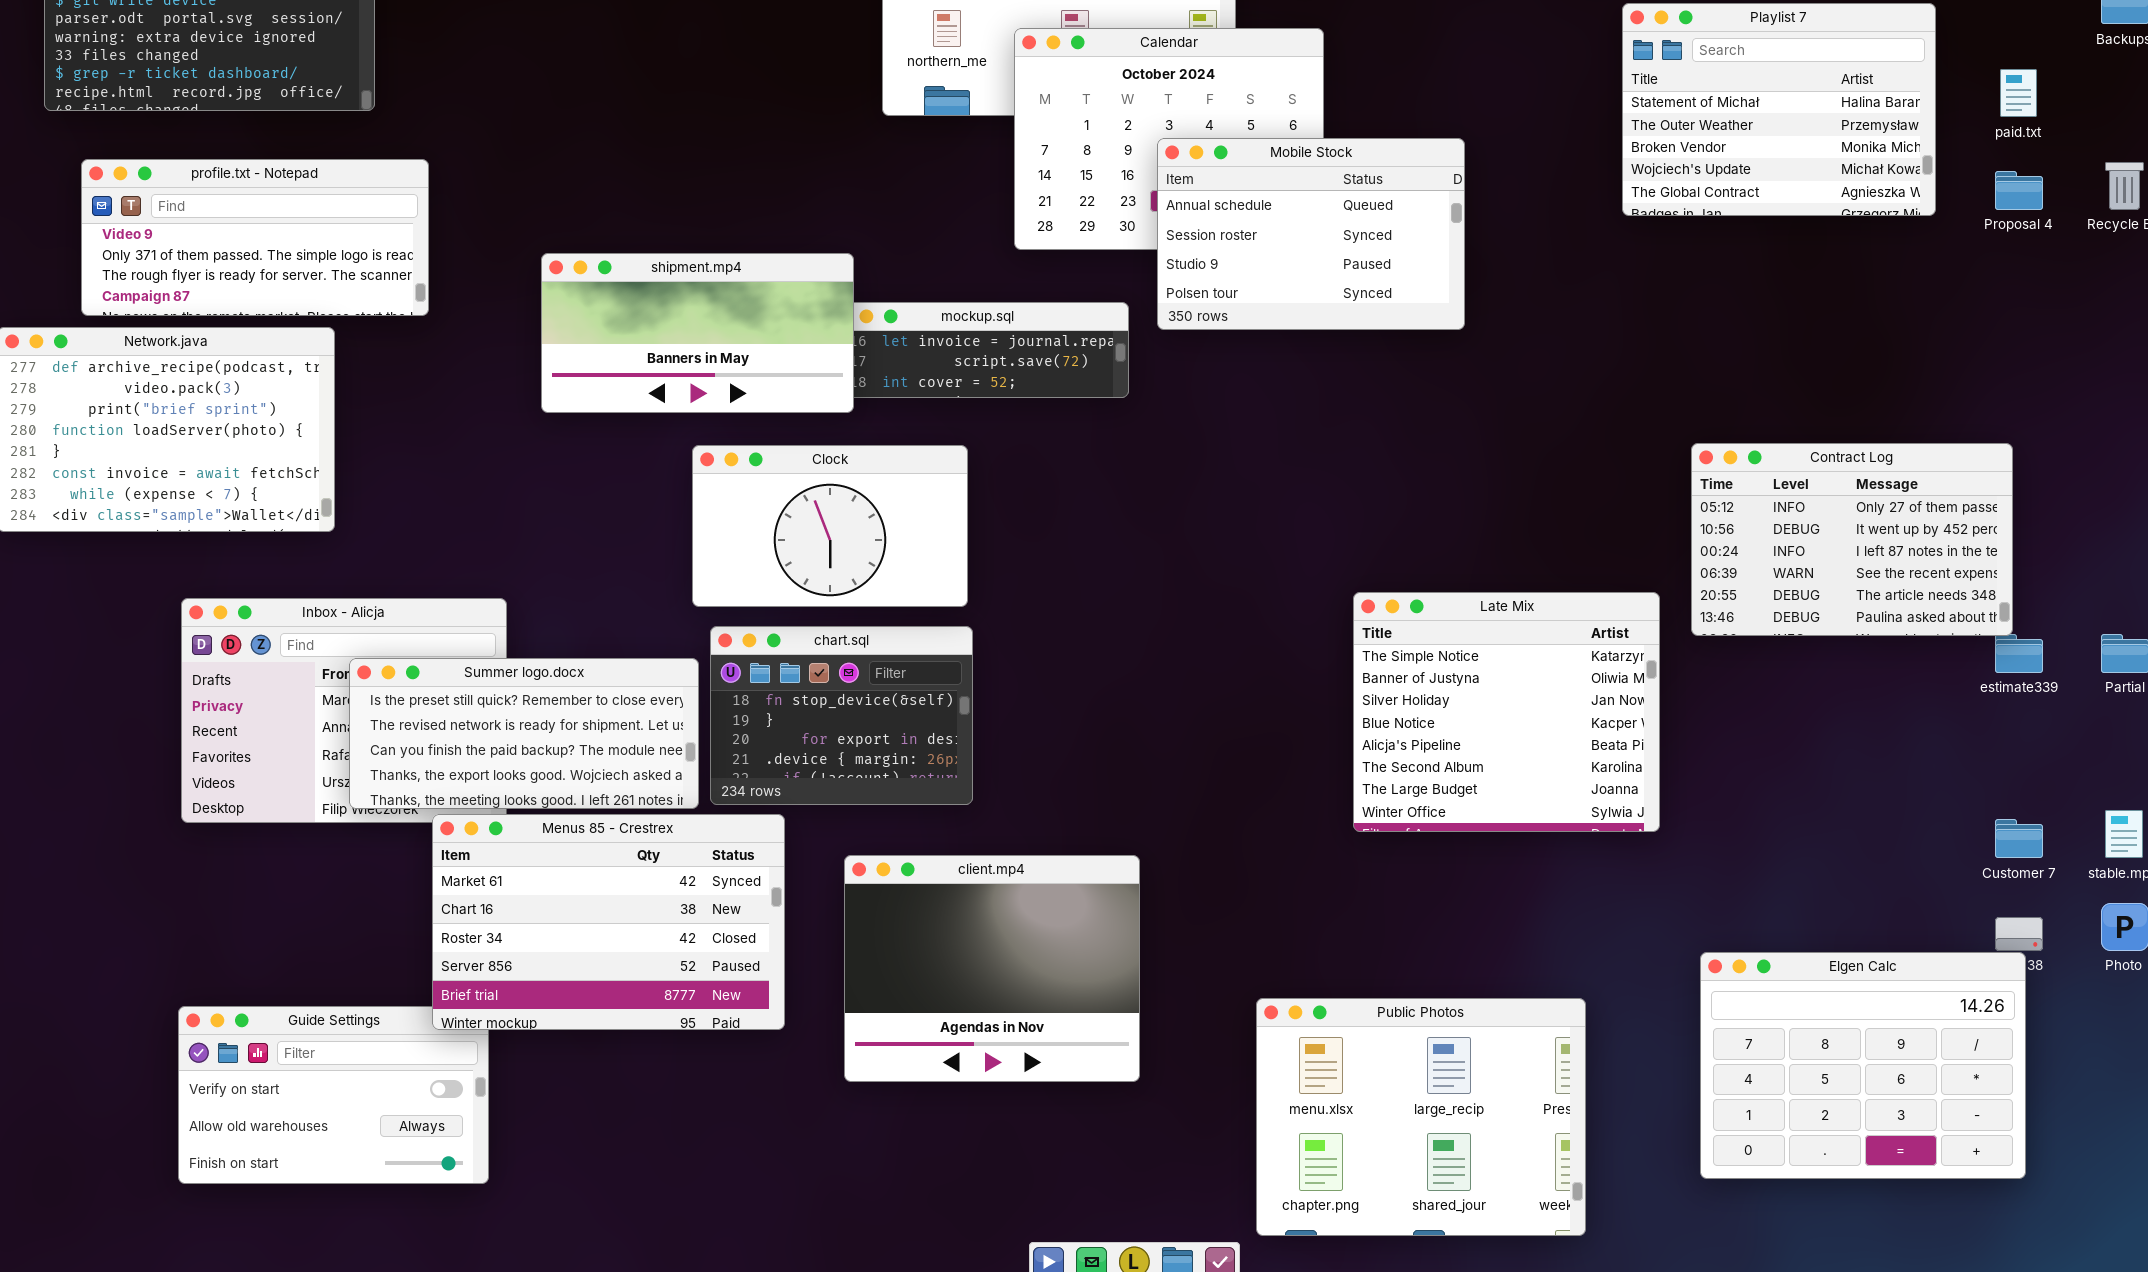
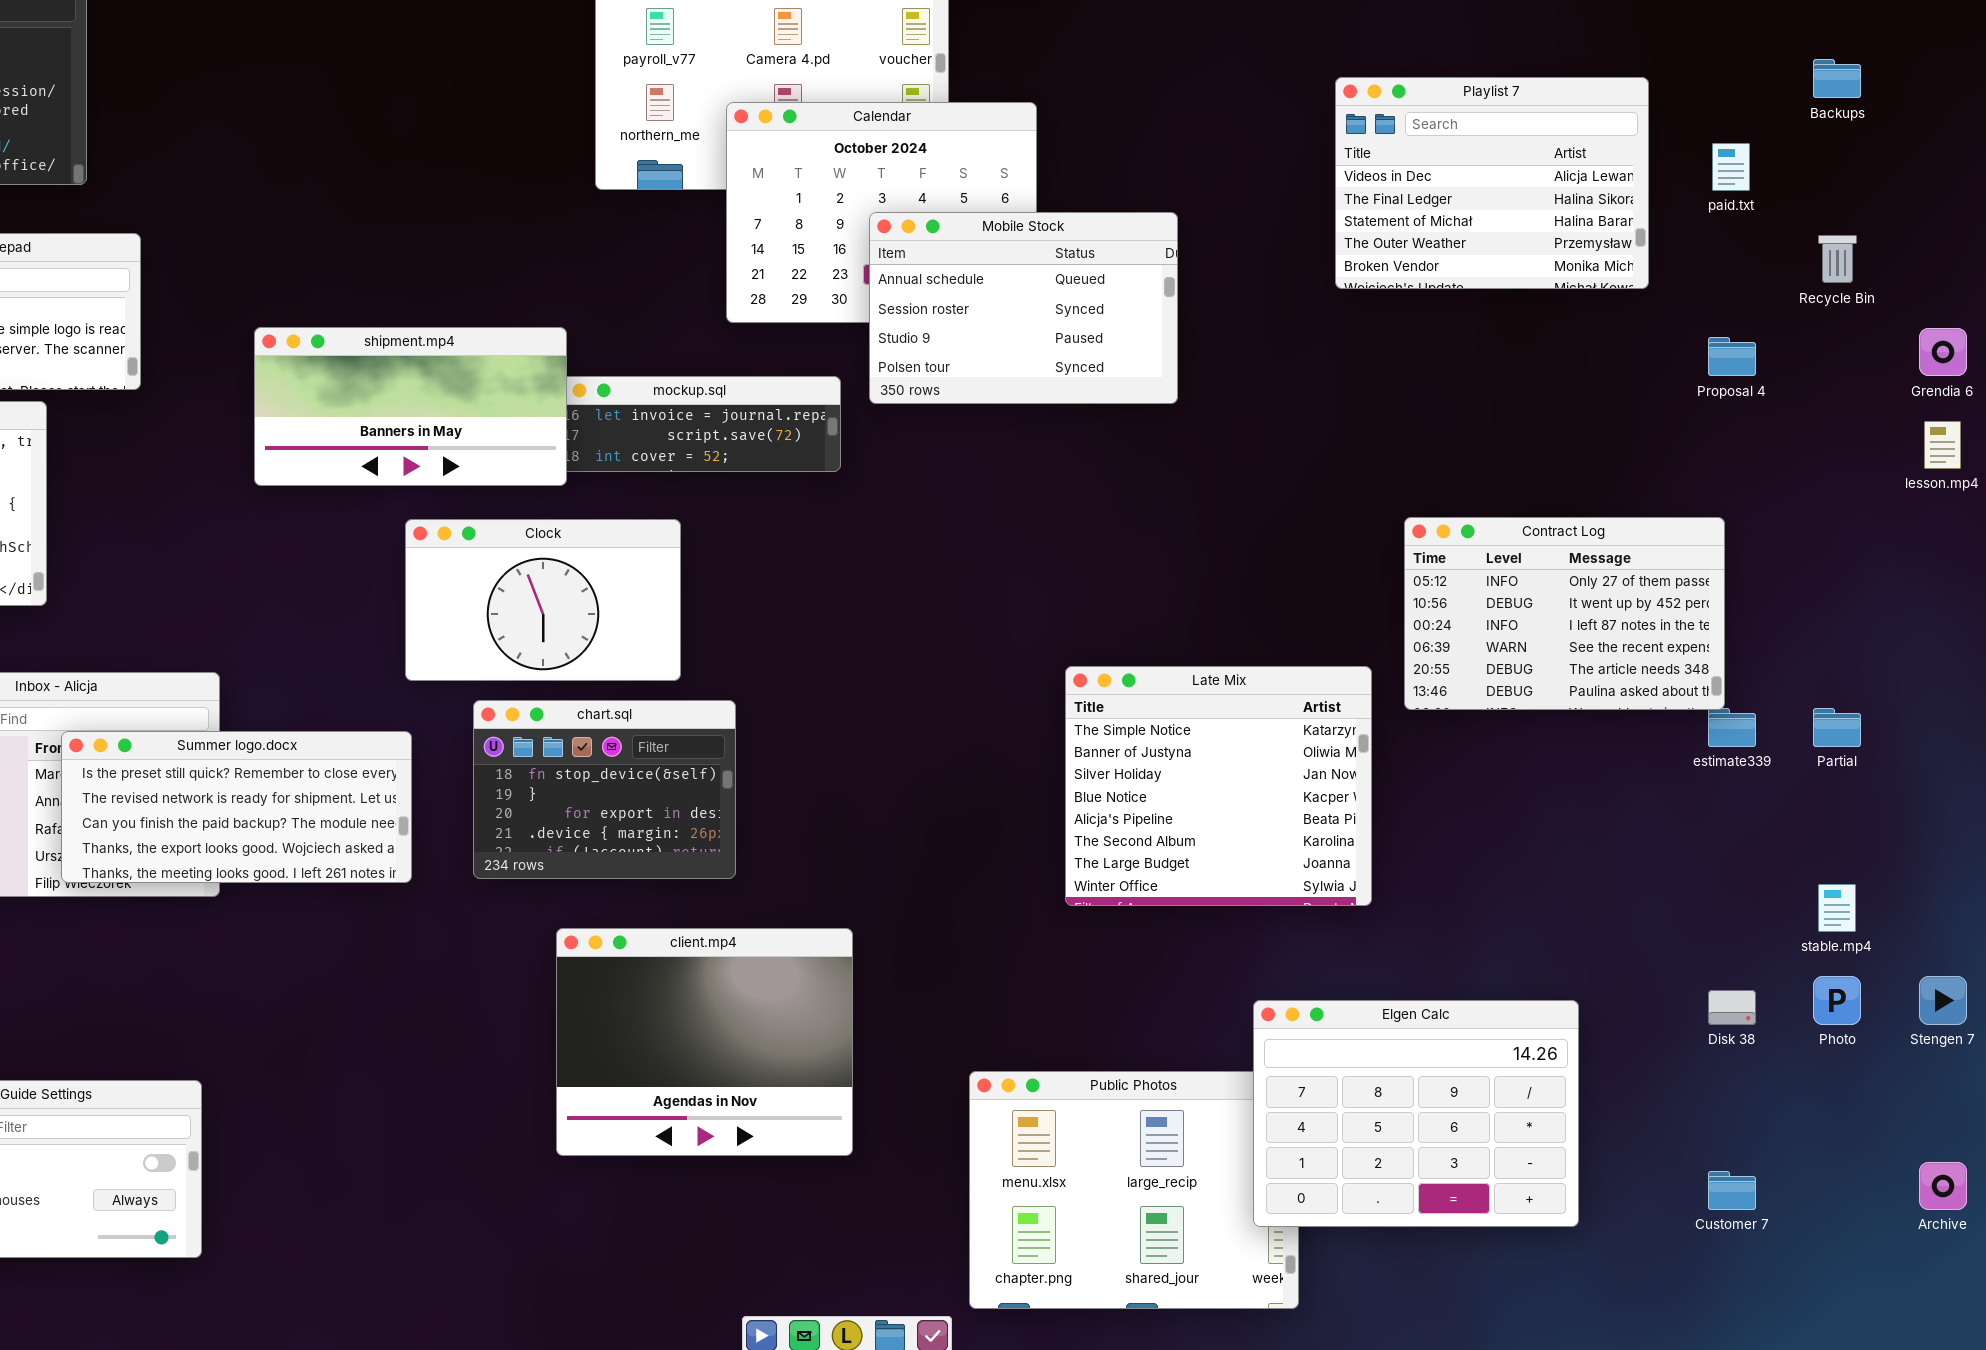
Playlist 7: [1622,3,1936,216] -> [1335,77,1649,289], scrolled up 2 rows
Proposal 4: [1995,171,2043,210] -> [1708,337,1756,376], moved
chart.sql: [710,626,973,805] -> [473,700,736,879], moved
Menus 85 - Crestrex: [432,814,785,1030] -> none, closed
Customer 7: [1995,819,2043,858] -> [1708,1171,1756,1210], moved
Elgen Calc: [1700,952,2026,1179] -> [1253,1000,1579,1227], moved

